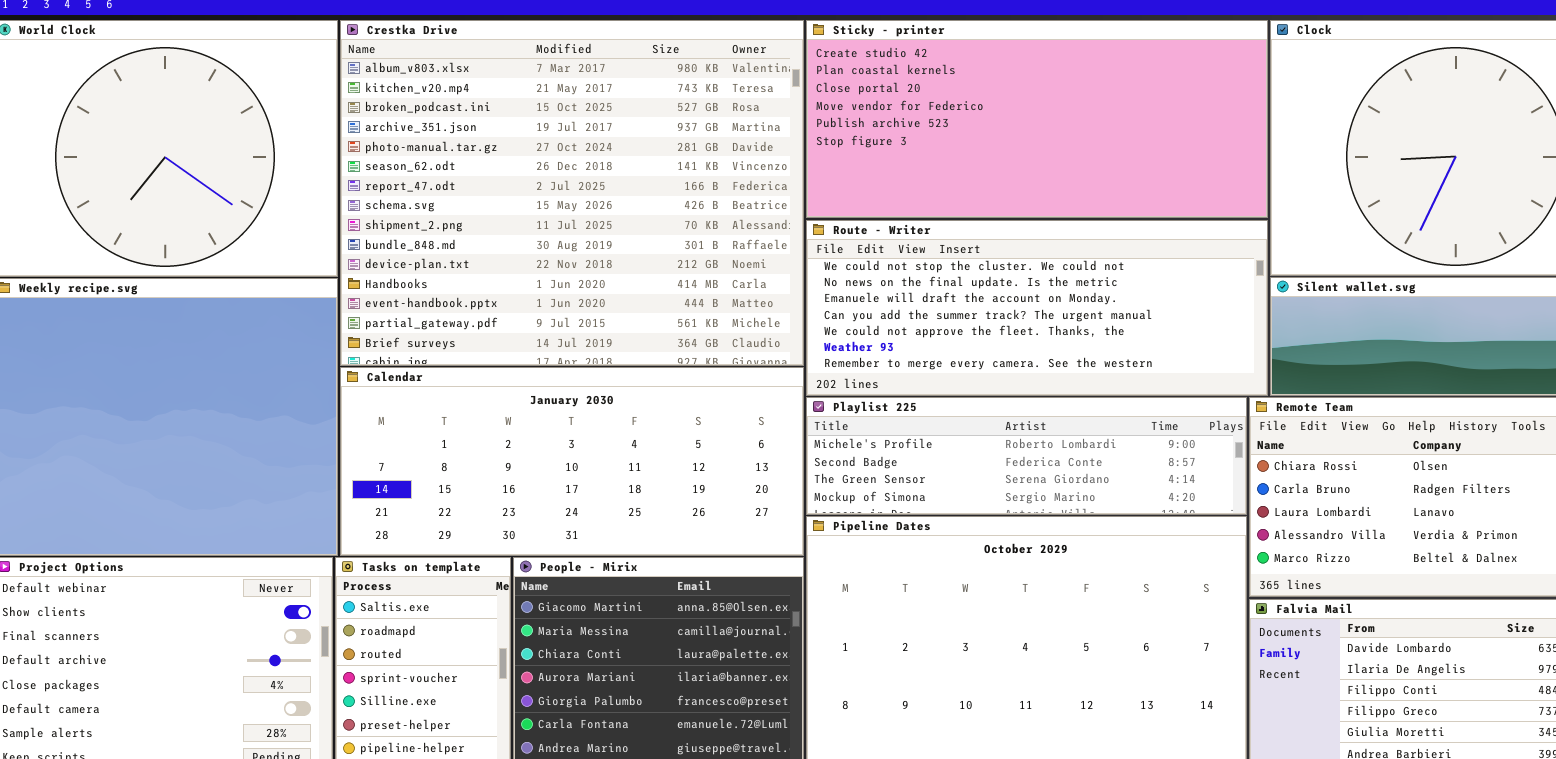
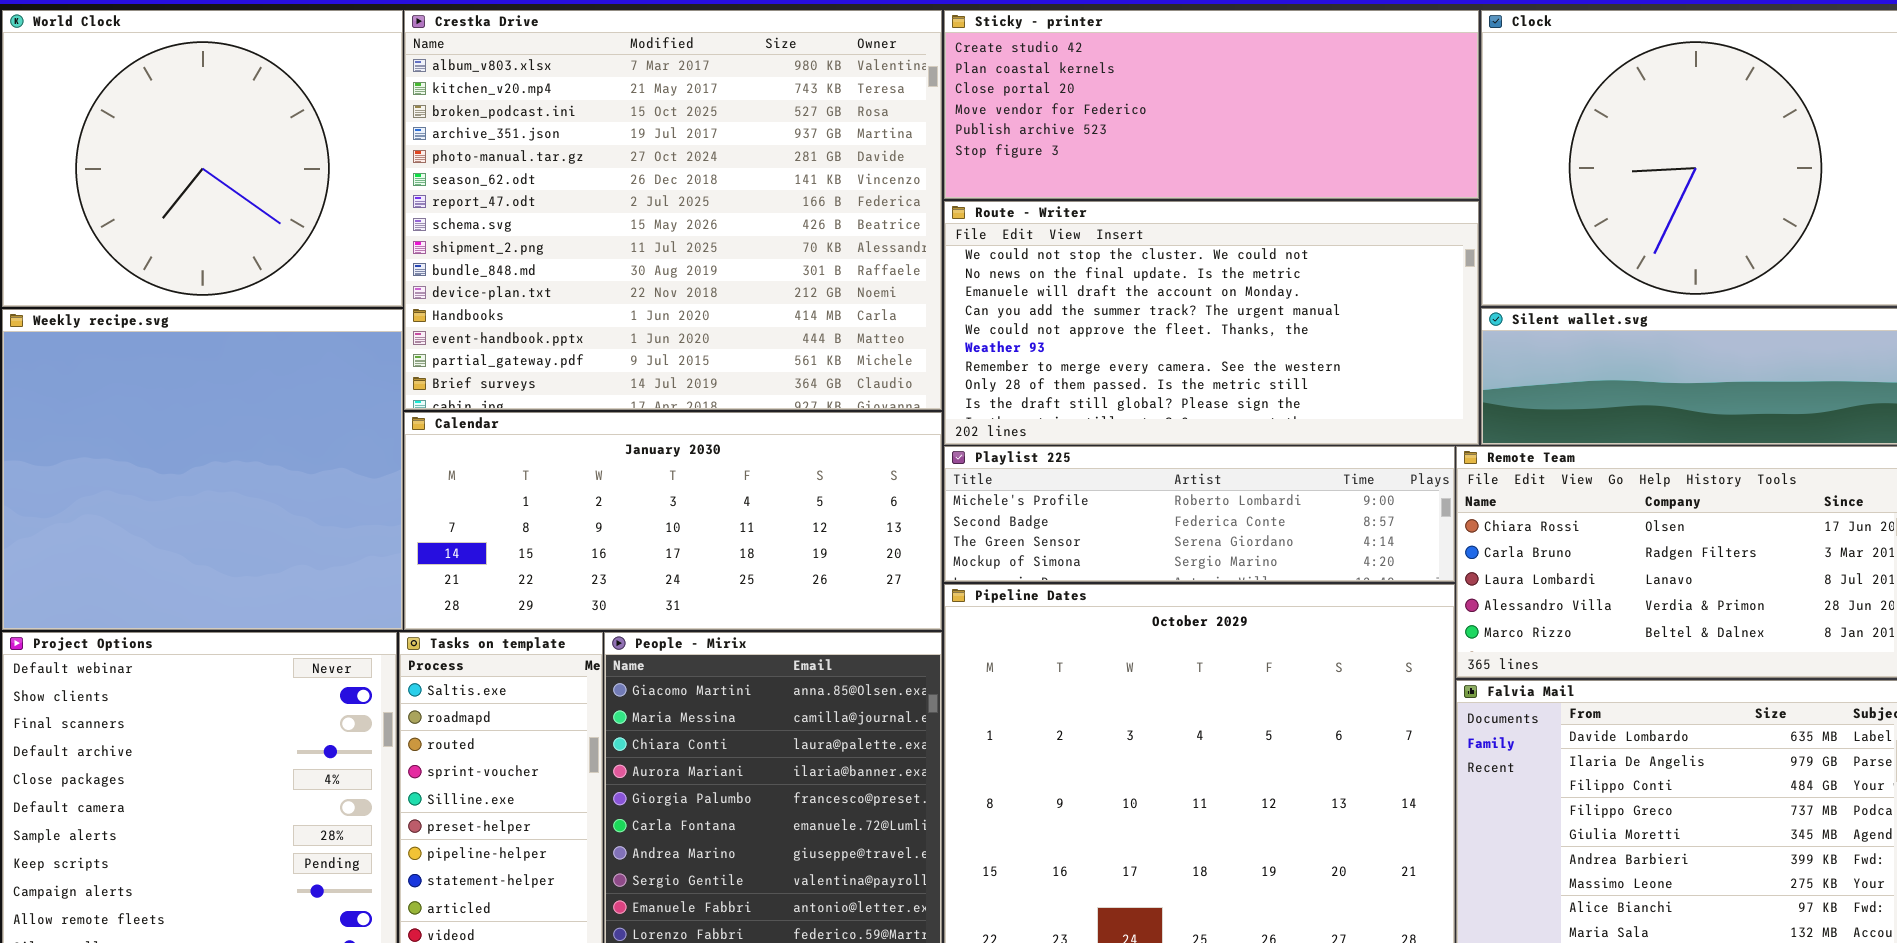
Sticky - printer: [806,20,1268,218] -> [944,10,1479,199], resized
Route - Writer: [806,220,1268,396] -> [944,201,1479,445], resized

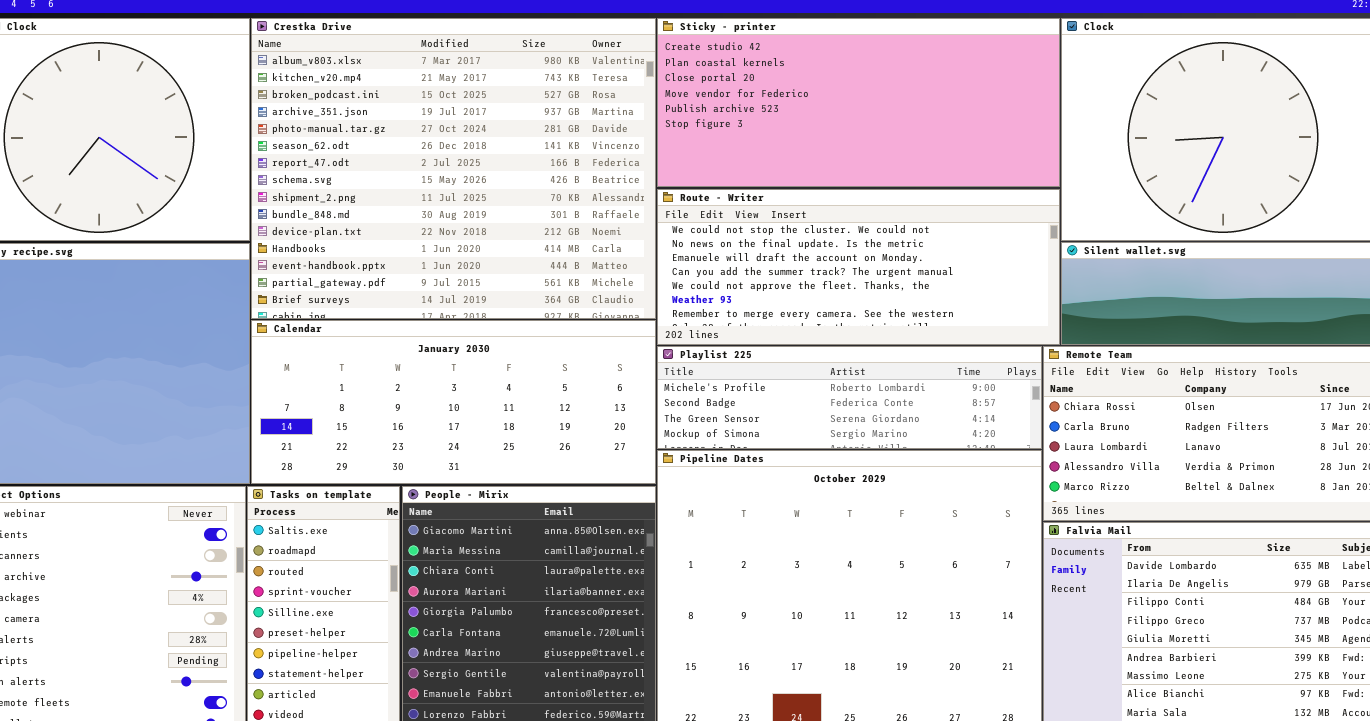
Sticky - printer: [944,10,1479,199] -> [657,18,1060,187], resized
Route - Writer: [944,201,1479,445] -> [657,189,1060,345], resized

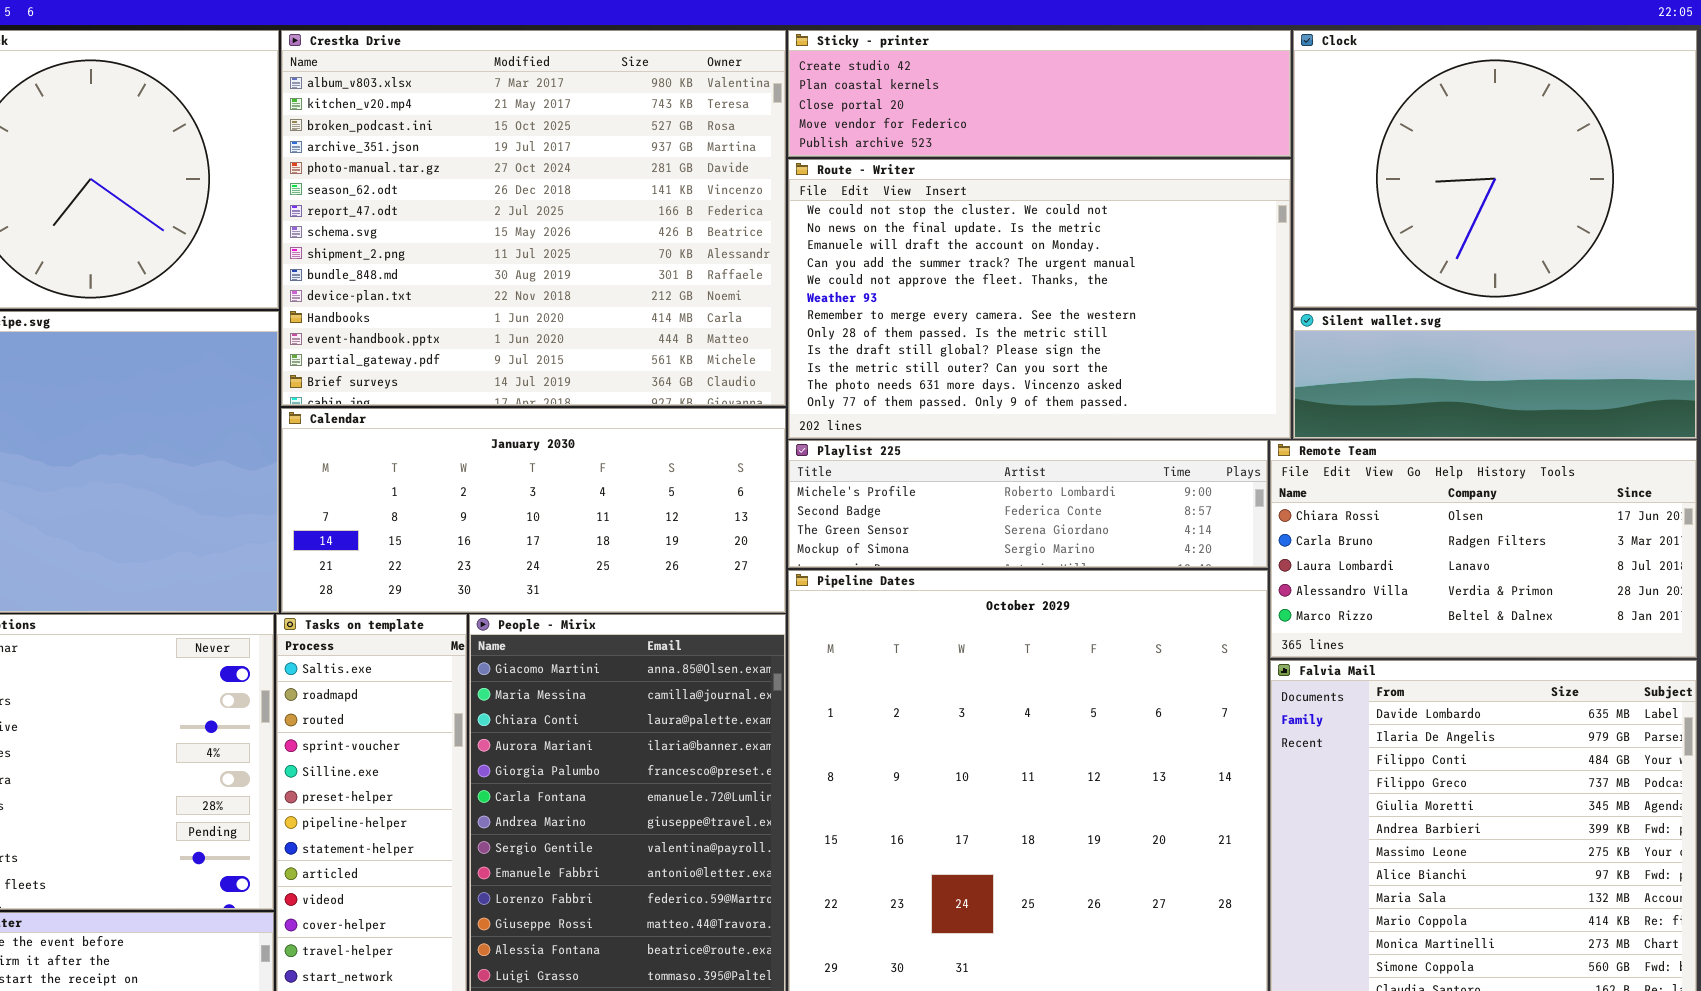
Sticky - printer: [657,18,1060,187] -> [788,30,1291,157], resized
Route - Writer: [657,189,1060,345] -> [788,159,1291,439], resized

